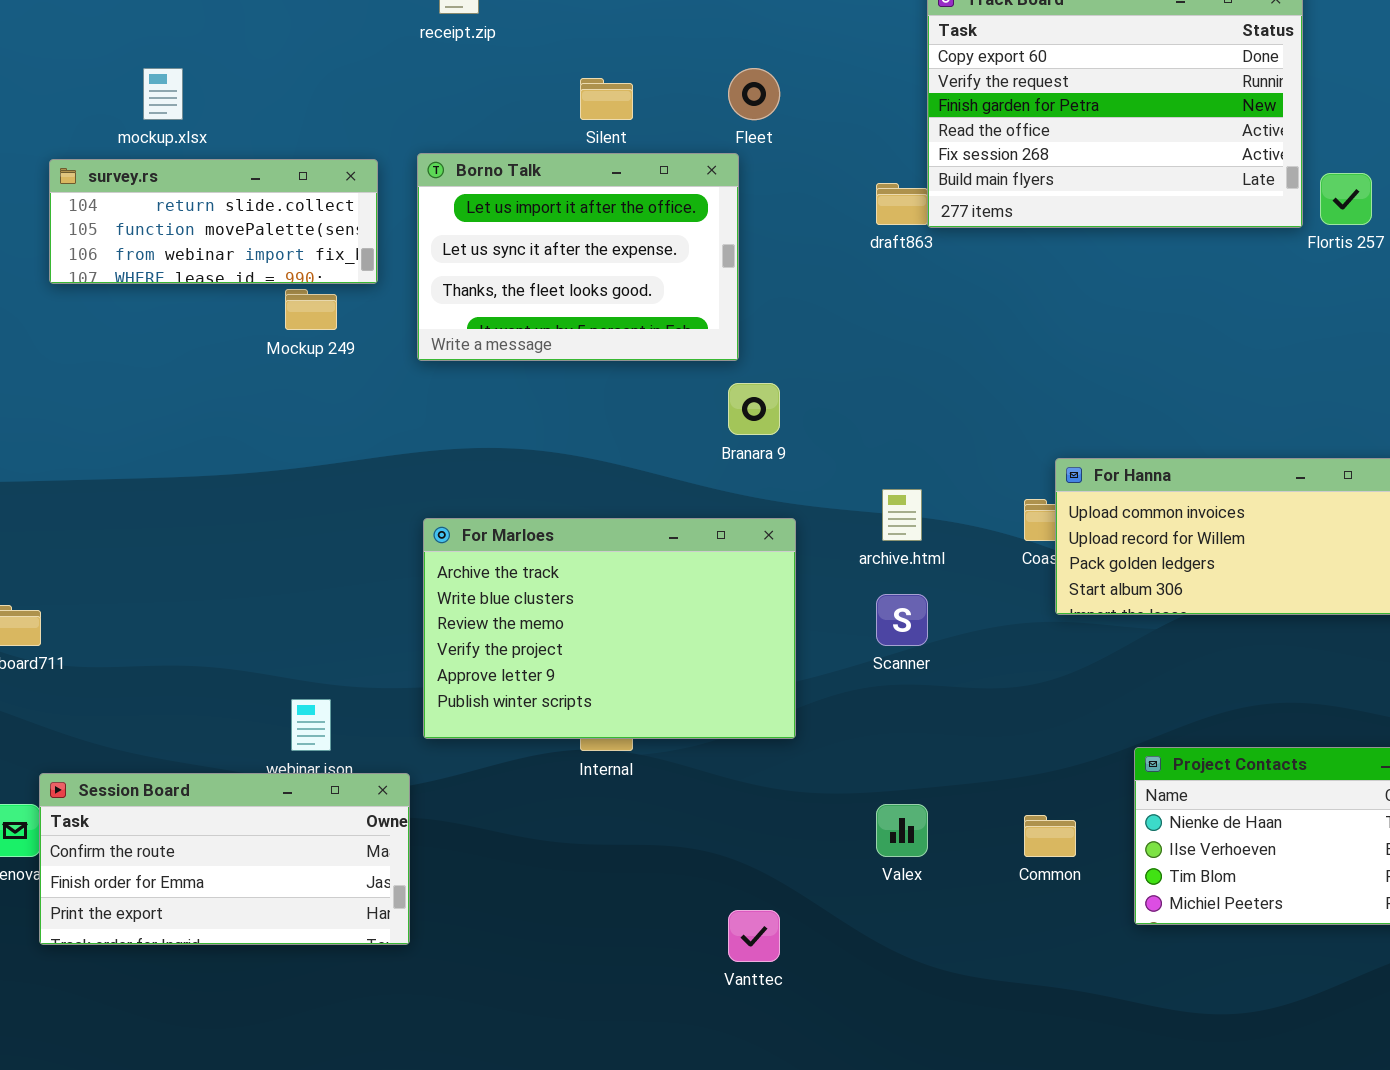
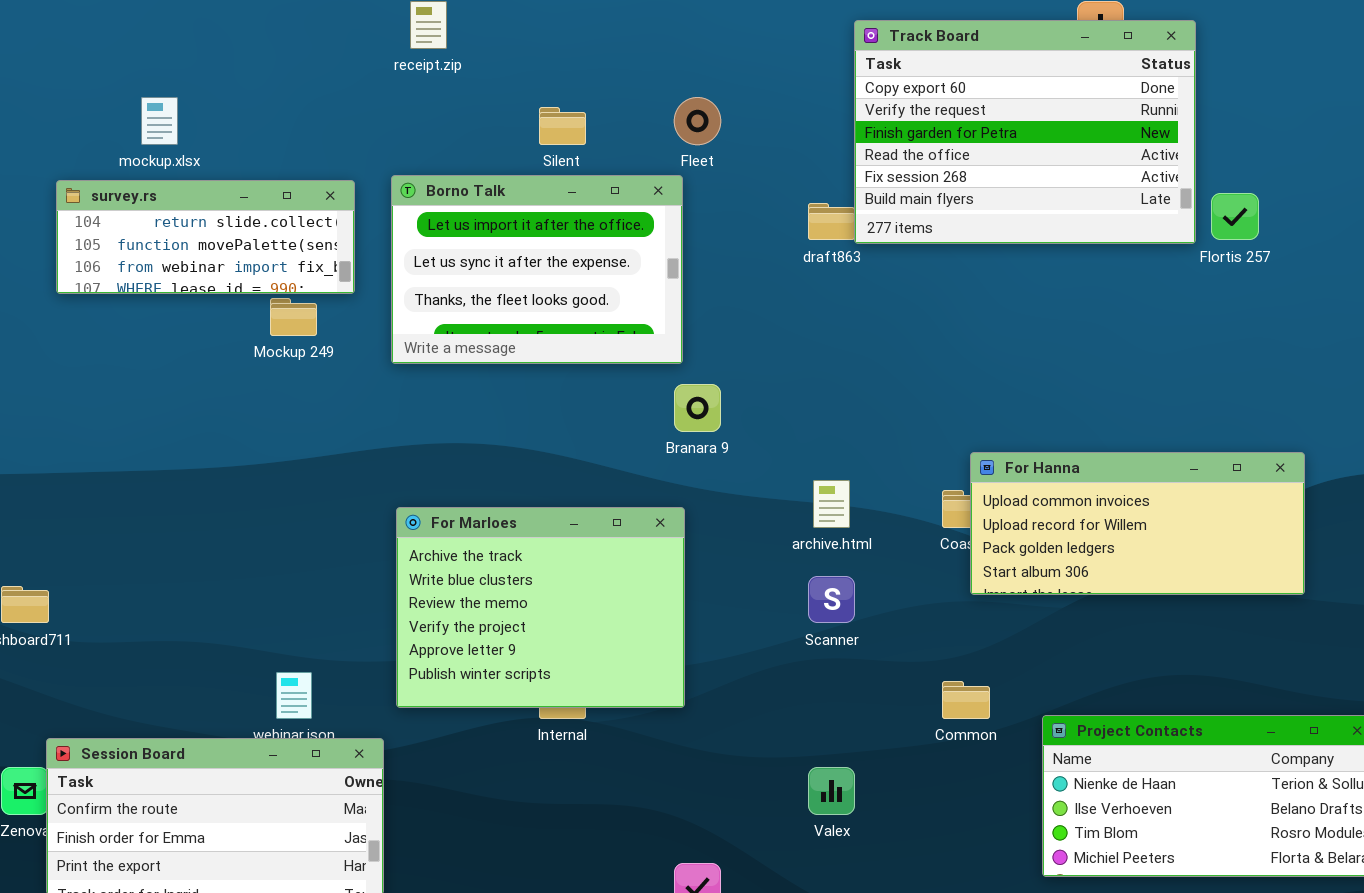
For Marloes: [423,518,796,739] -> [396,507,685,708], resized
Common: [1024,815,1076,857] -> [942,681,990,719], moved

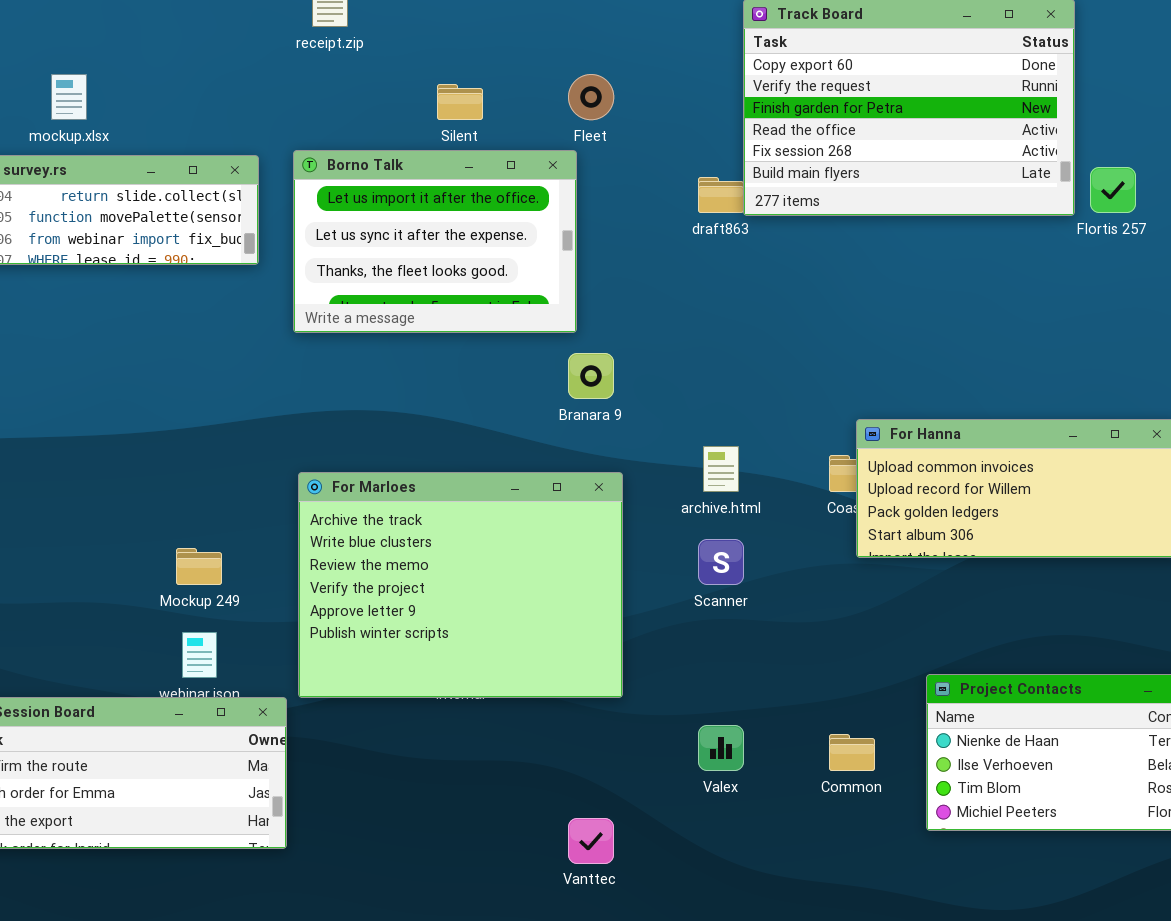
Mockup 249: [270,298,317,336] -> [176,548,222,585], moved
For Marloes: [396,507,685,708] -> [298,472,623,698], resized
Common: [942,681,990,719] -> [829,734,875,771], moved

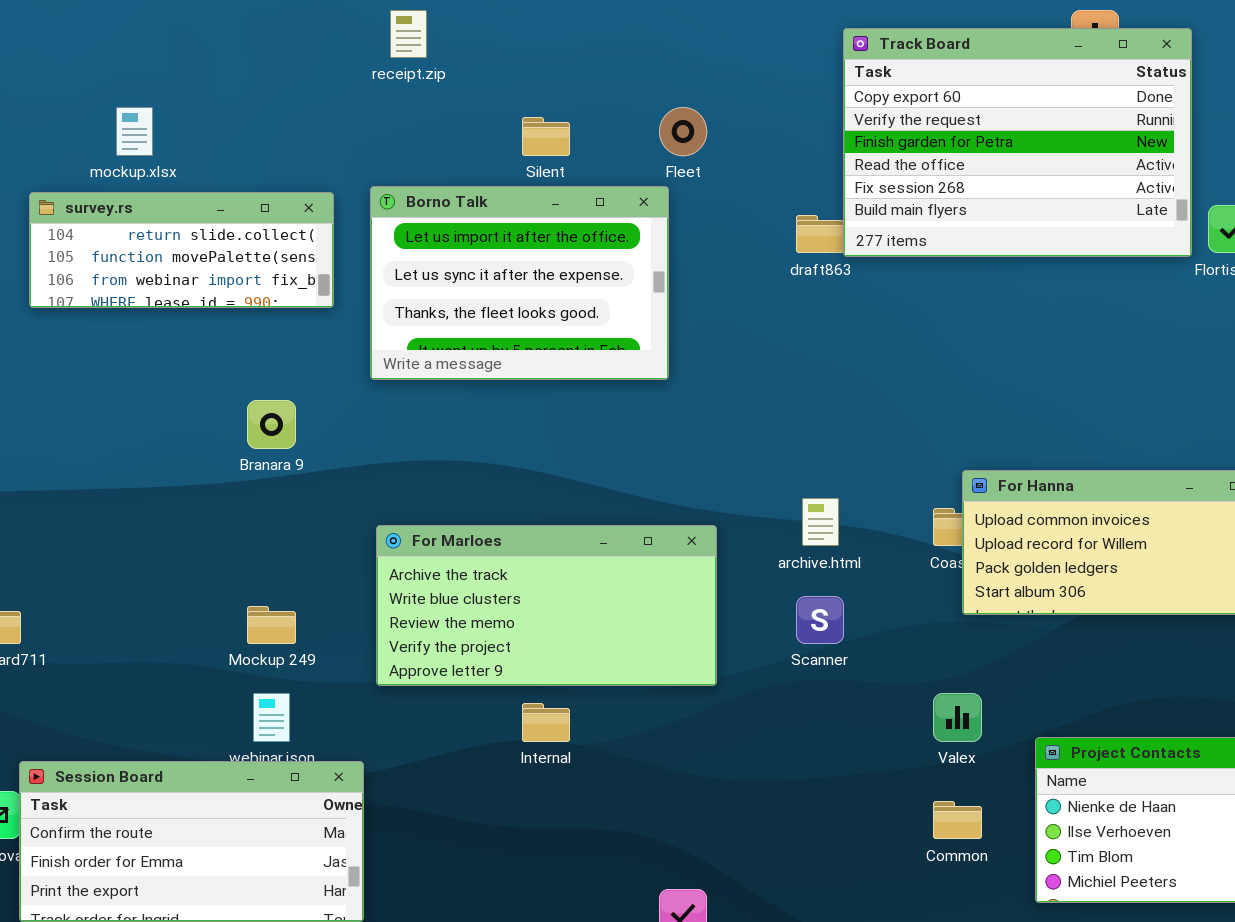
Branara 9: [568,353,614,399] -> [247,400,296,449], moved
For Marloes: [298,472,623,698] -> [376,525,717,686], resized
Valex: [698,725,744,771] -> [933,693,982,742], moved

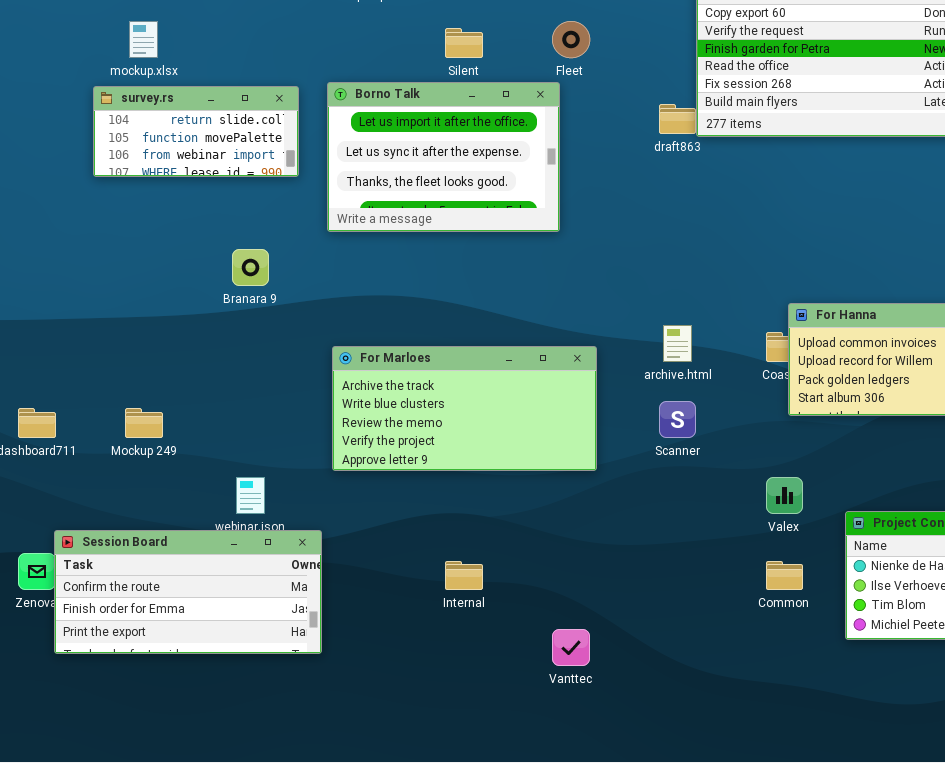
survey.rs: [29,192,334,308] -> [93,86,299,177], resized
Mockup 249: [247,606,296,644] -> [125,408,163,438], moved
Internal: [522,703,570,742] -> [445,561,483,590], moved

